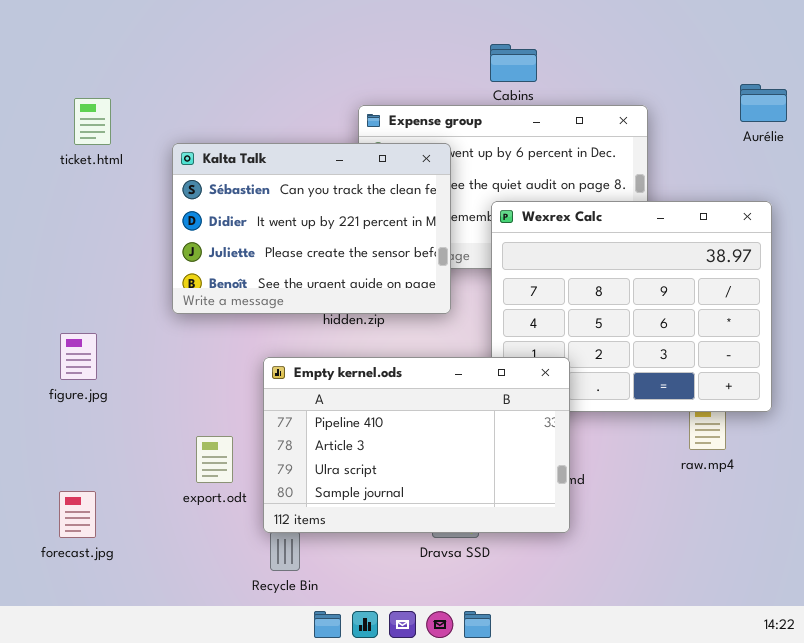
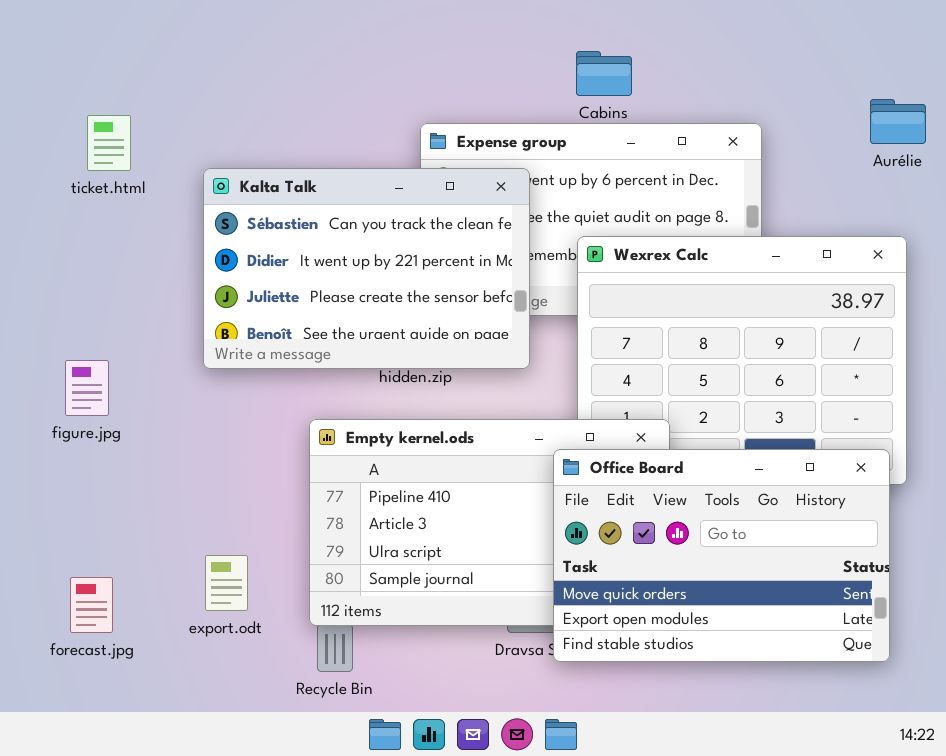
figure.jpg: [60,333,97,380] -> [65,360,109,416], moved
Office Board: none -> [553,449,890,662], opened
export.odt: [196,436,233,483] -> [205,555,248,611], moved

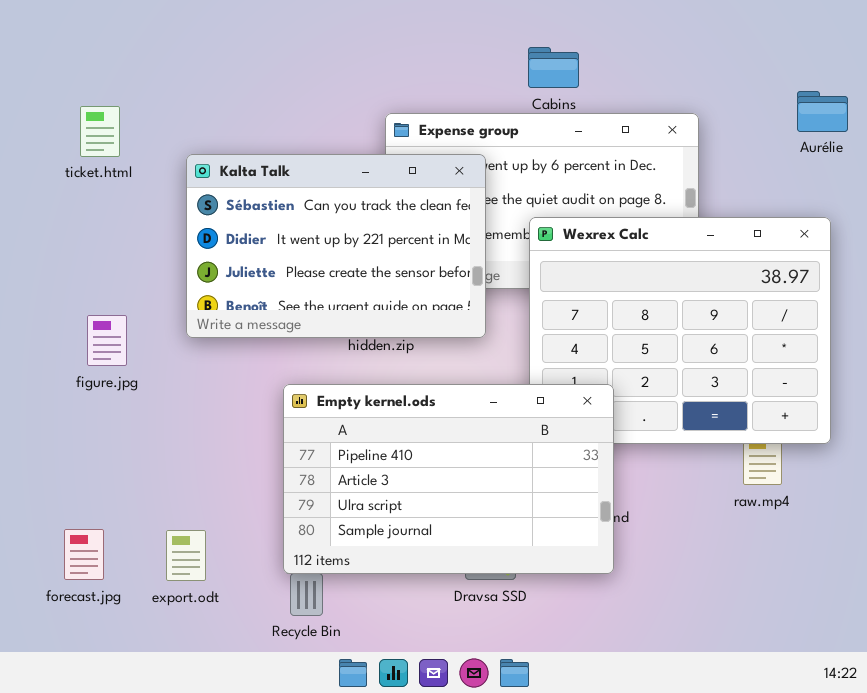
figure.jpg: [65,360,109,416] -> [87,315,127,366], moved
Office Board: [553,449,890,662] -> none, closed
export.odt: [205,555,248,611] -> [166,530,206,581], moved

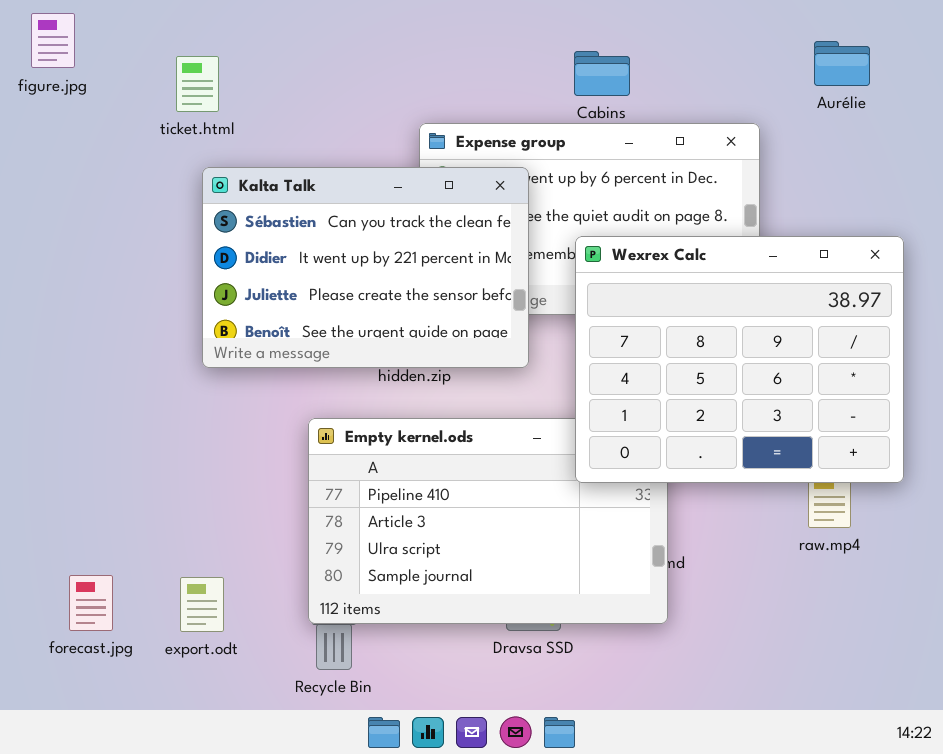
Aurélie: [797,91,848,132] -> [814,41,870,86], moved
ticket.html: [80,106,120,157] -> [176,56,219,112], moved
Wexrex Calc: [529,217,831,444] -> [575,236,904,483], raised
figure.jpg: [87,315,127,366] -> [31,13,75,68], moved

